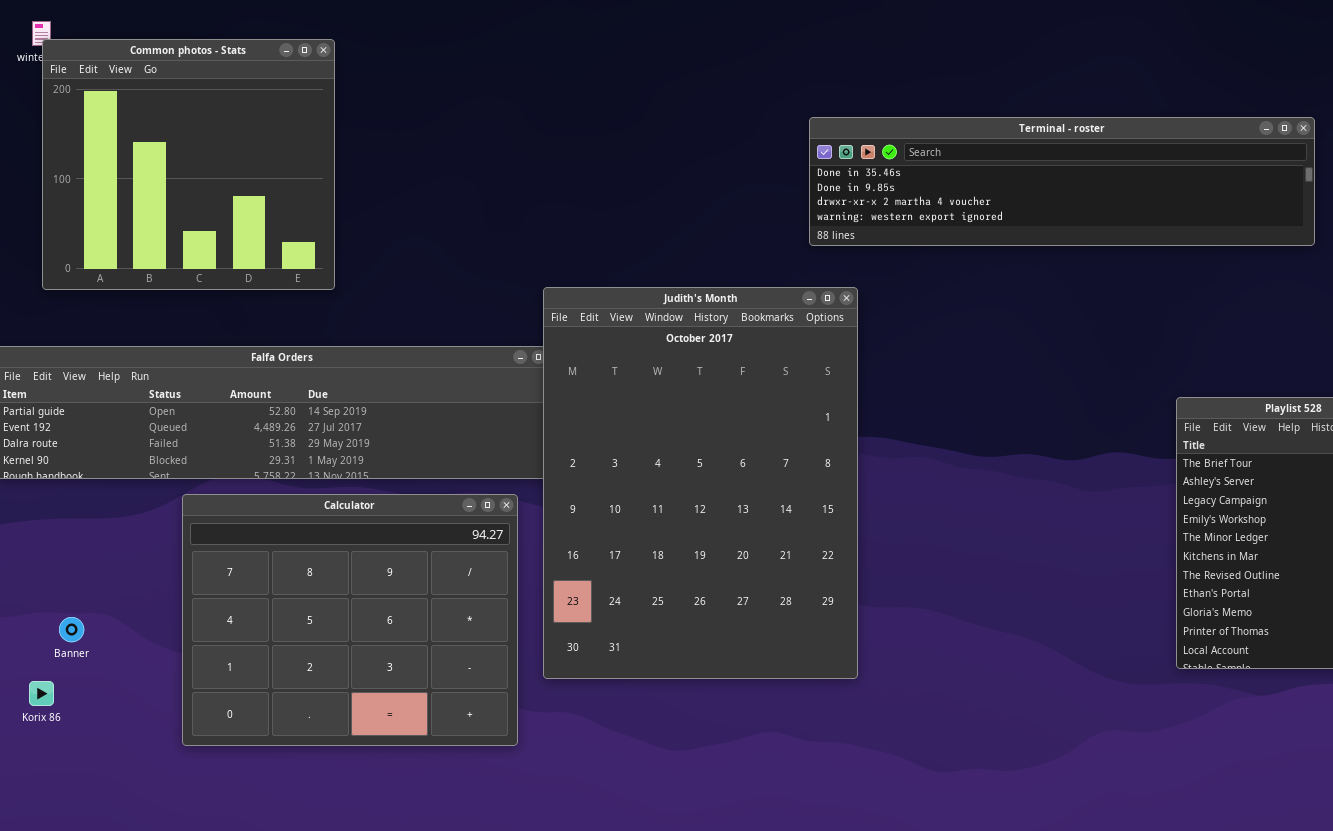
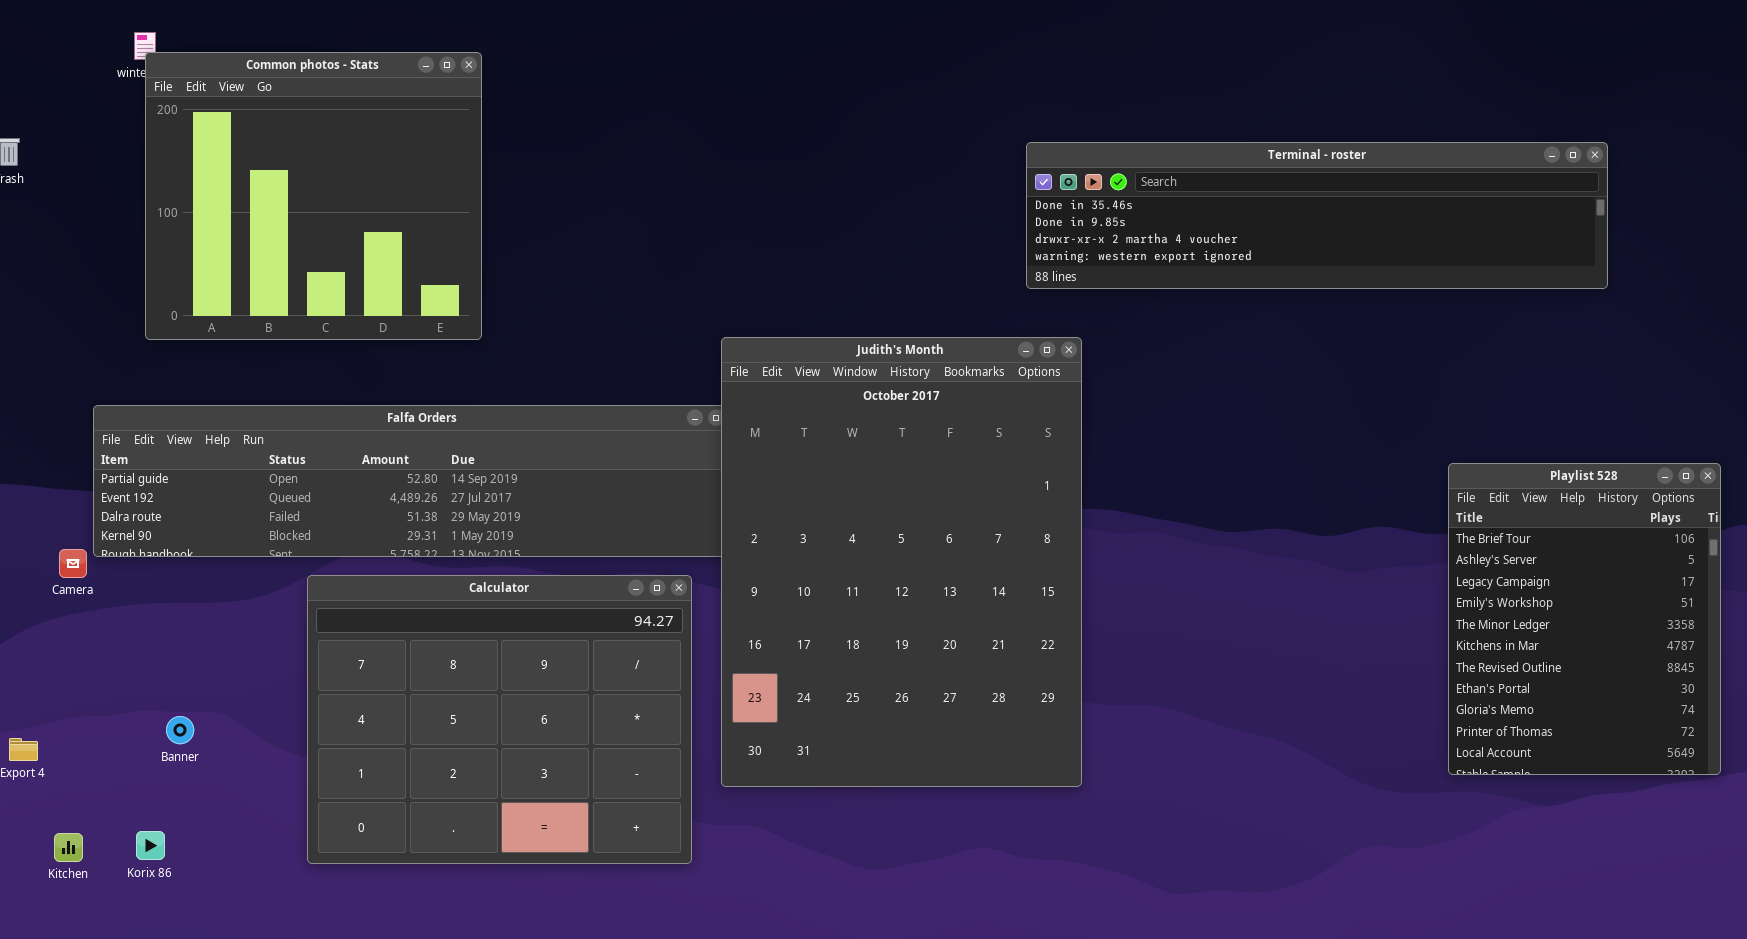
Korix 86: [29,681,54,706] -> [136,831,165,860], moved

